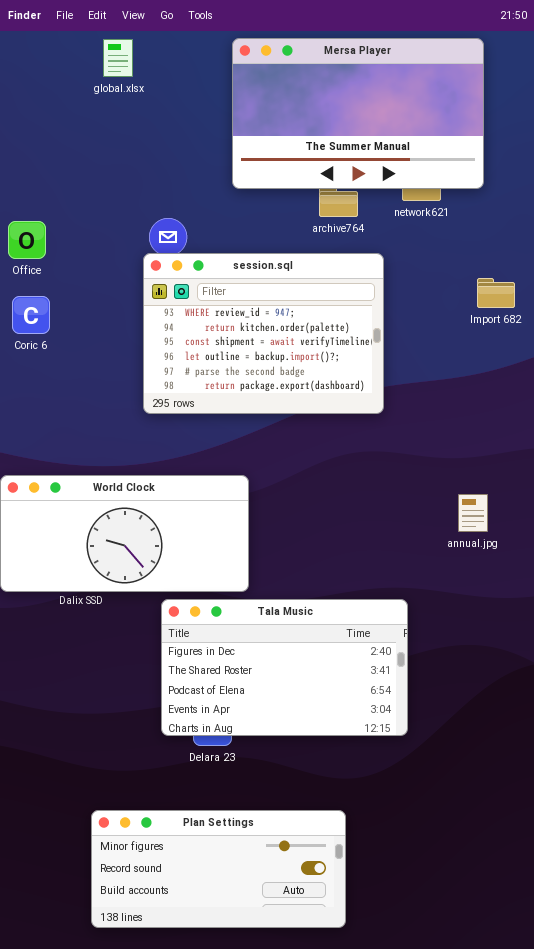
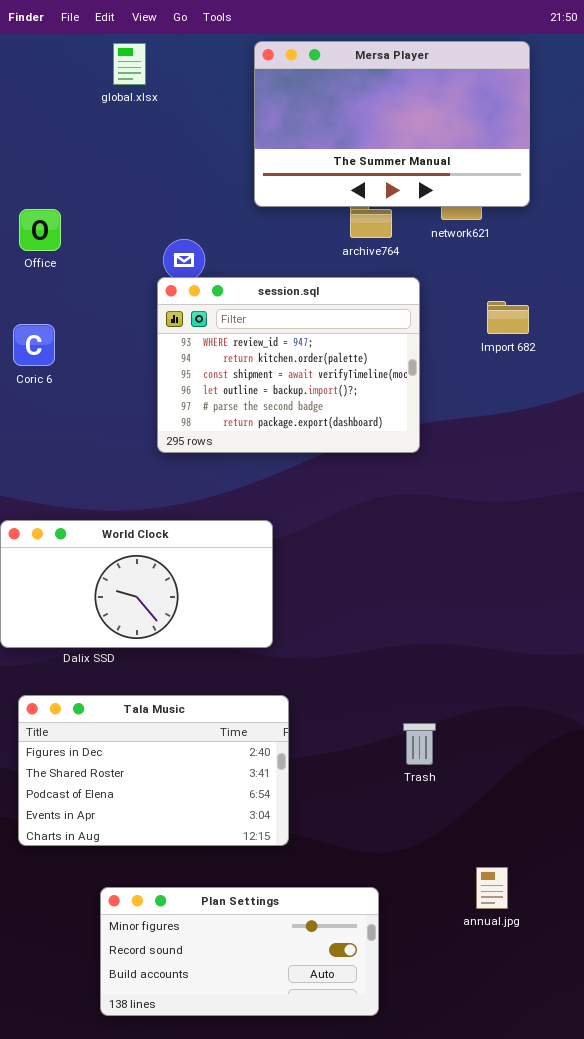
Office: [8,221,46,259] -> [19,209,61,251], moved
Import 682: [477,278,515,308] -> [487,301,529,334], moved
annual.jpg: [458,494,488,532] -> [476,867,508,909], moved
Tala Music: [161,599,408,736] -> [18,695,289,846], moved

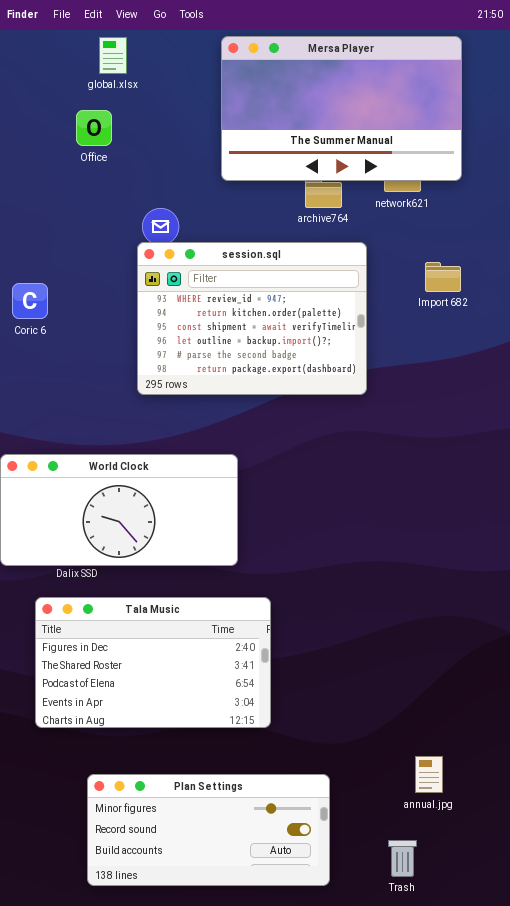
Office: [19,209,61,251] -> [76,110,112,146], moved
Tala Music: [18,695,289,846] -> [35,597,271,728], moved
Trash: [403,723,436,765] -> [388,840,417,877], moved

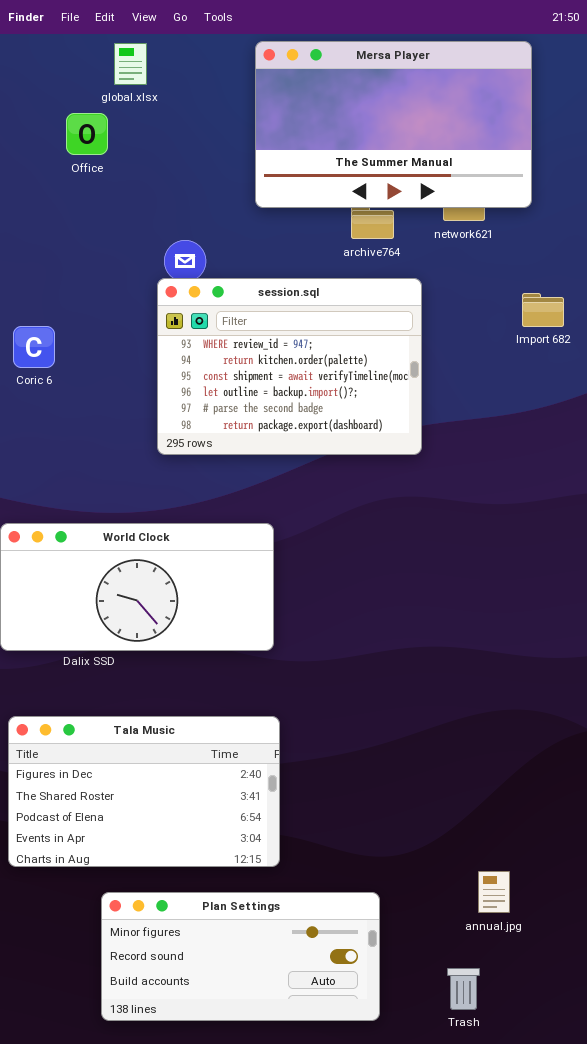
Office: [76,110,112,146] -> [66,113,108,155], moved
Import 682: [425,262,461,292] -> [522,293,564,327], moved
Tala Music: [35,597,271,728] -> [8,716,280,867], moved

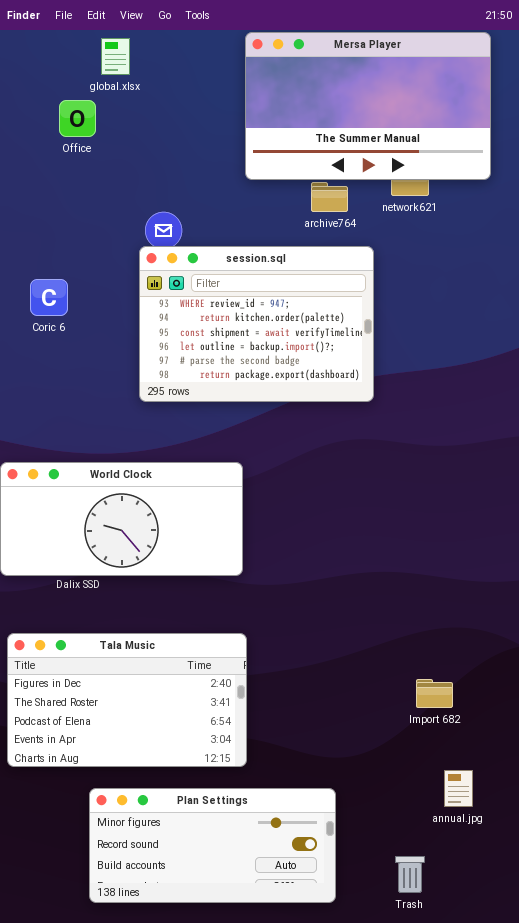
Mersa Player: [255,41,532,208] -> [245,32,491,180], moved
Import 682: [522,293,564,327] -> [416,679,453,708], moved
Coric 6: [13,326,55,368] -> [30,279,68,316], moved
annual.jpg: [478,871,510,913] -> [444,770,473,807], moved

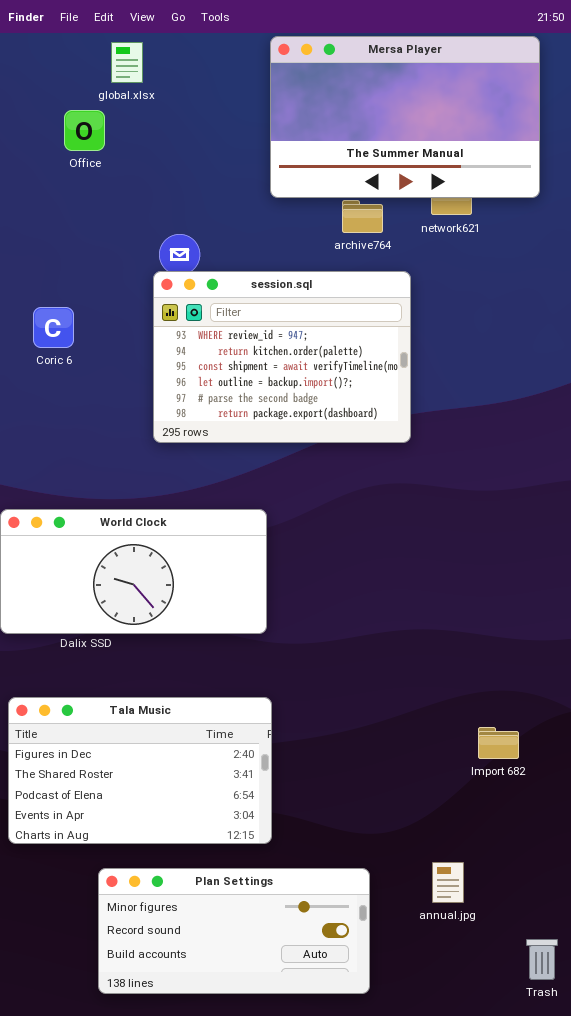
Import 682: [416,679,453,708] -> [478,727,519,759], moved
annual.jpg: [444,770,473,807] -> [432,862,464,903], moved
Trash: [395,856,425,893] -> [526,939,558,980], moved

